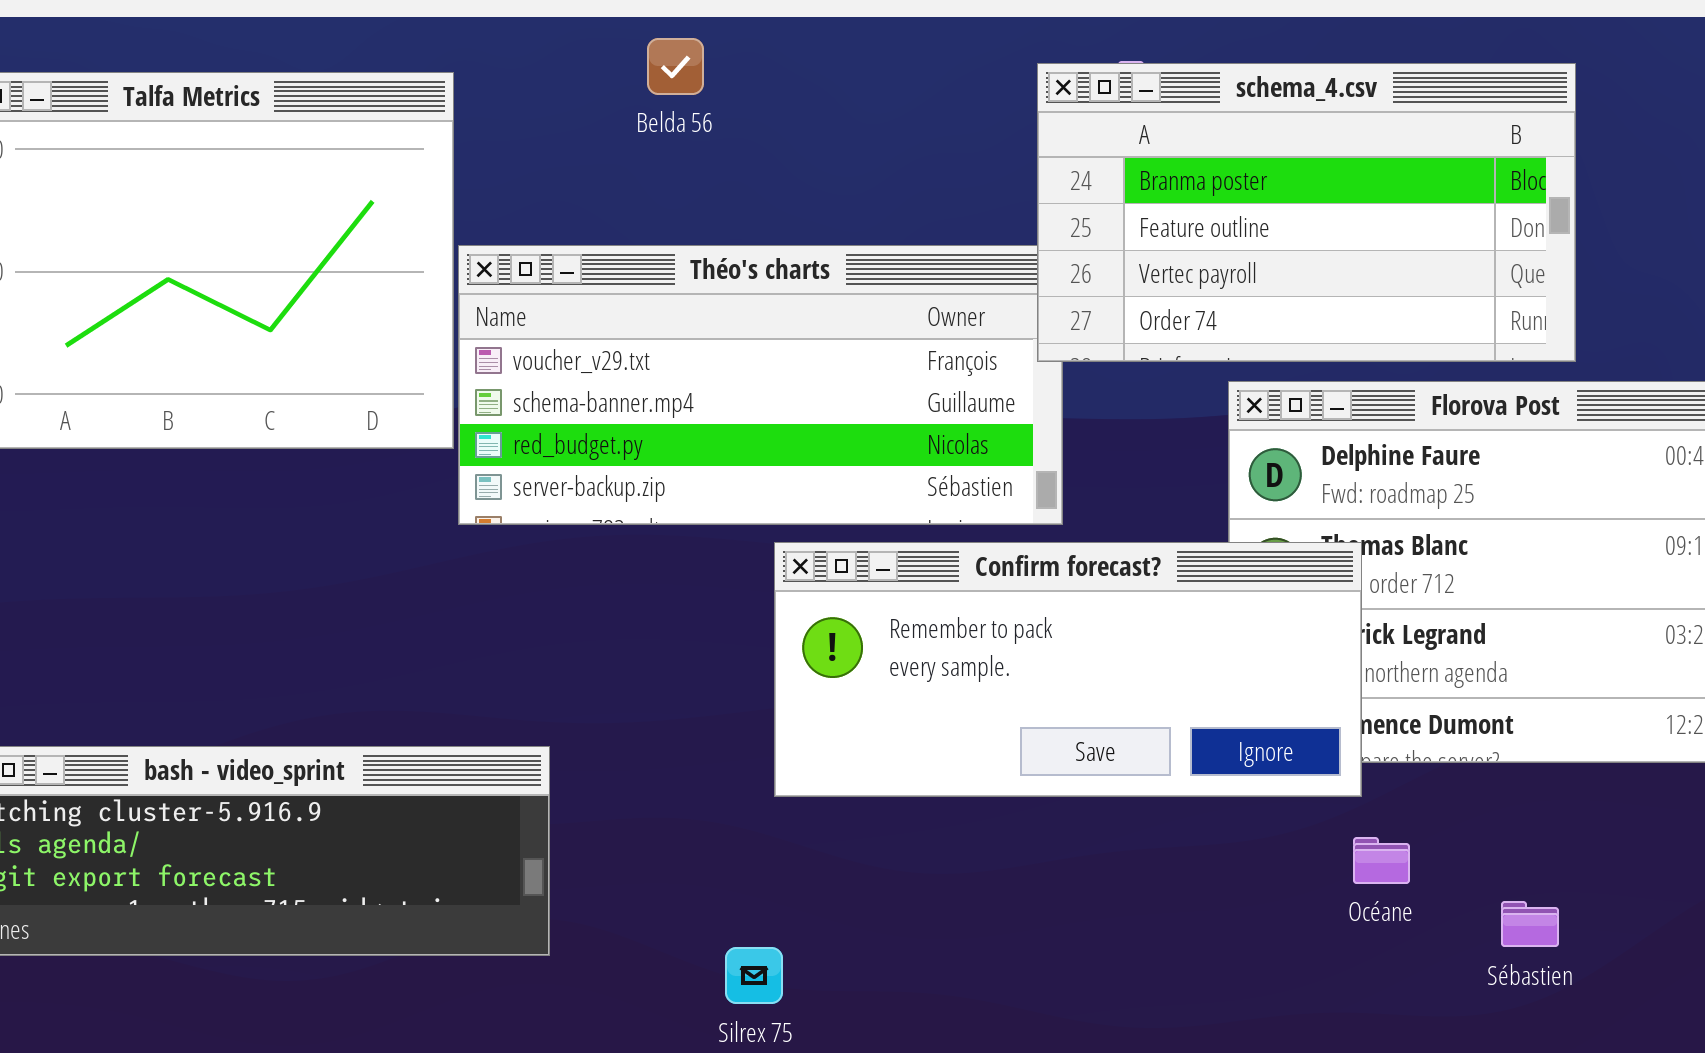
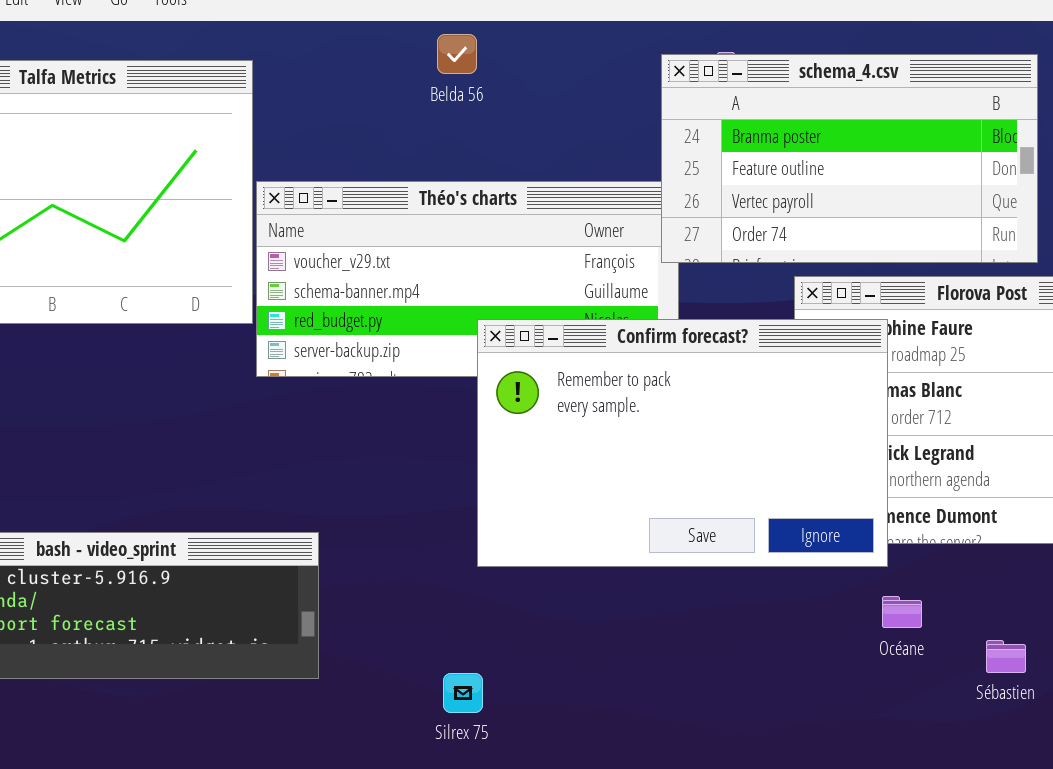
Belda 56: [647,38,704,95] -> [437,34,477,74], moved
Confirm forecast?: [774,542,1362,797] -> [477,319,888,567], resized

